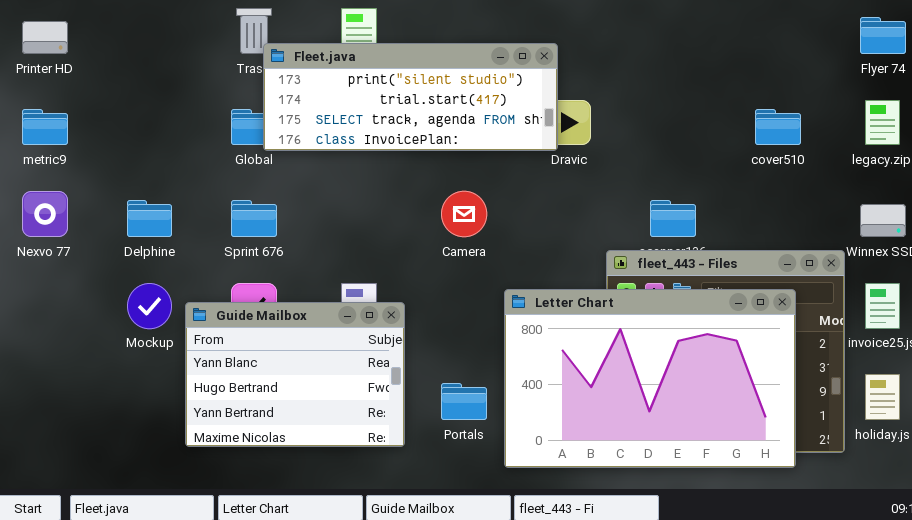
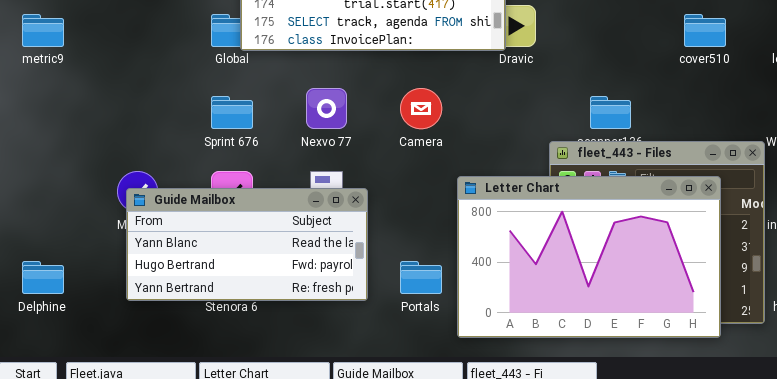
Nexvo 77: [22,191,68,237] -> [306,88,347,129], moved
Delphine: [127,200,172,237] -> [22,261,64,294], moved
Guide Mailbox: [185,302,405,447] -> [126,188,368,301], resized

